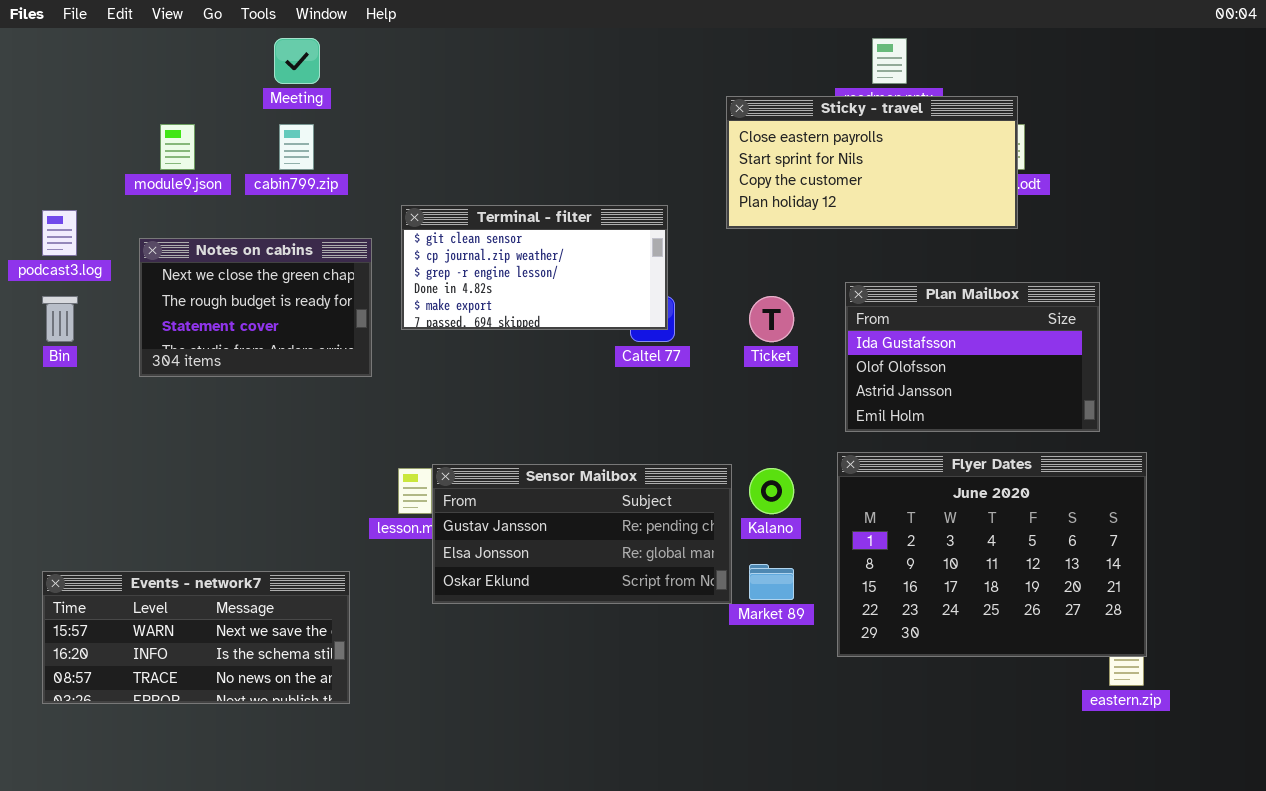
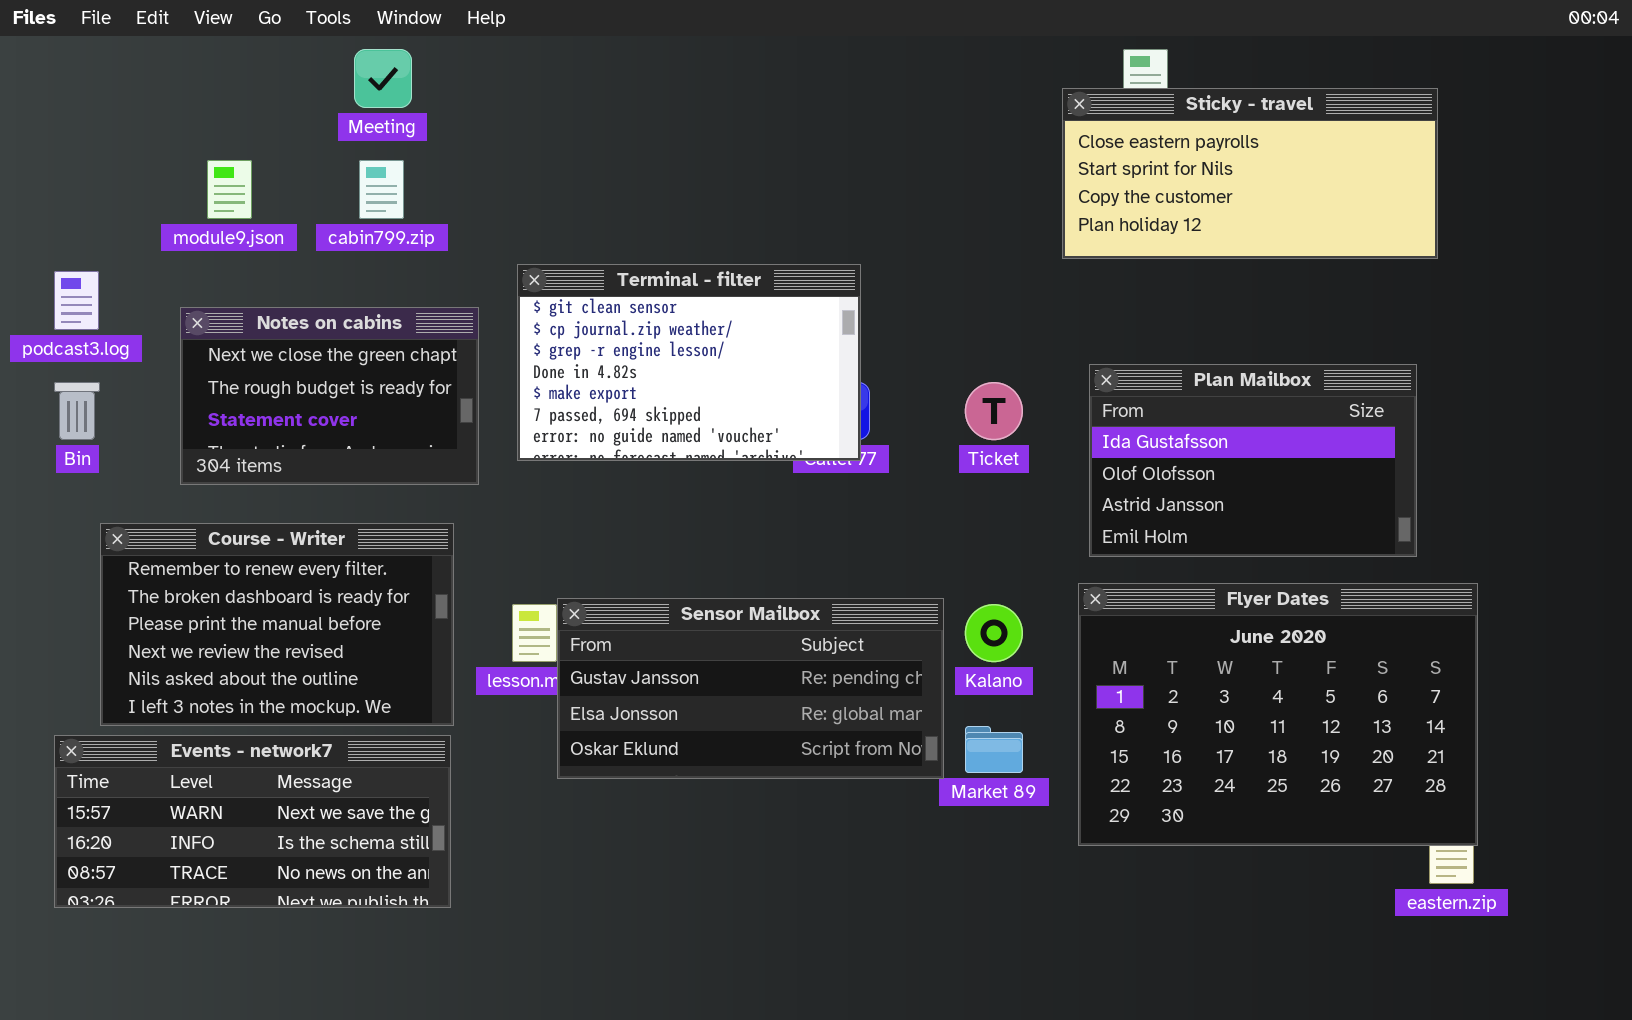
Sticky - travel: [726,96,1018,229] -> [1062,88,1438,259], moved
Terminal - filter: [401,205,668,330] -> [517,264,861,461], resized
Course - Writer: none -> [100,523,454,726], opened

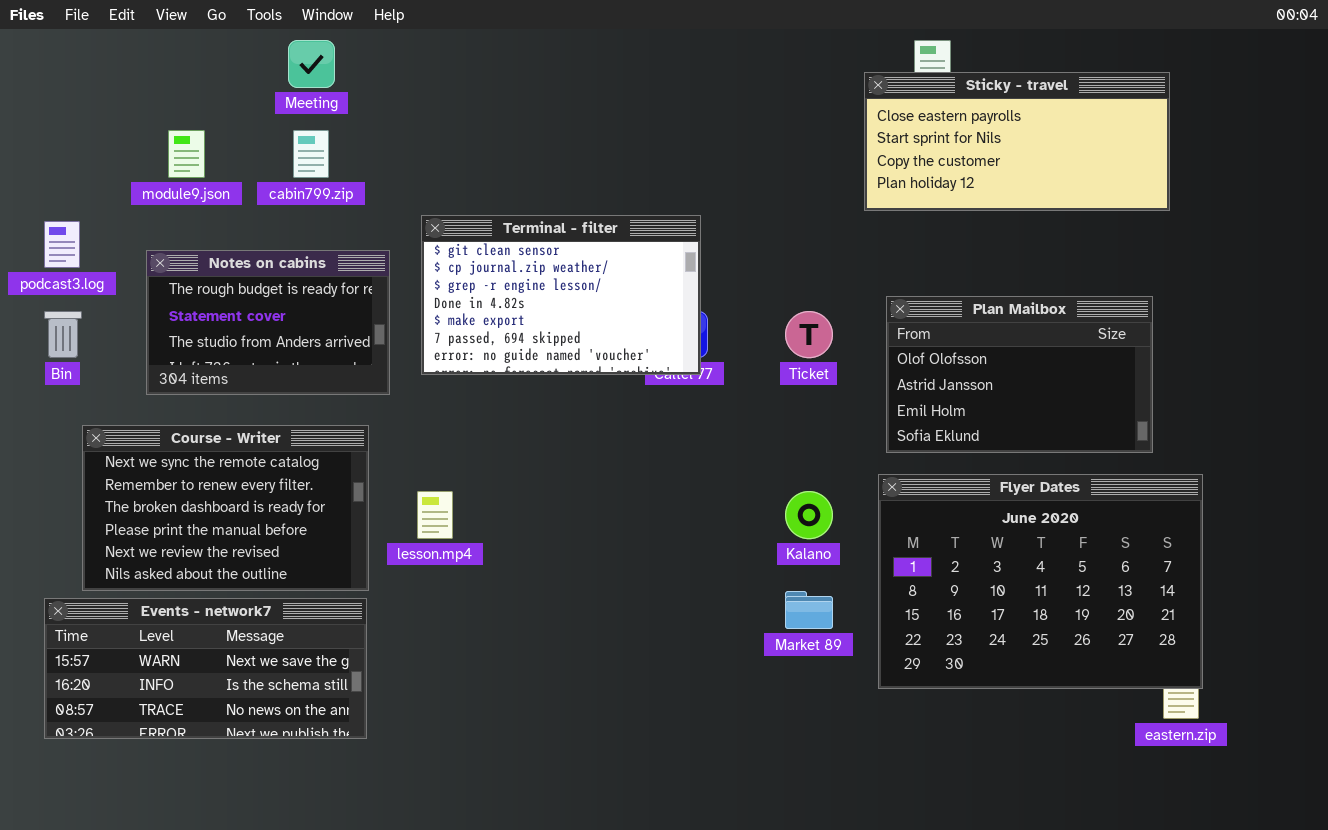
Notes on cabins: [180,307,479,485] -> [146,250,390,395], scrolled down 1 row
Plan Mailbox: [1089,364,1417,557] -> [886,296,1153,453], scrolled down 1 row
Course - Writer: [100,523,454,726] -> [82,425,369,591], scrolled up 1 row
Sensor Mailbox: [557,598,944,779] -> none, closed

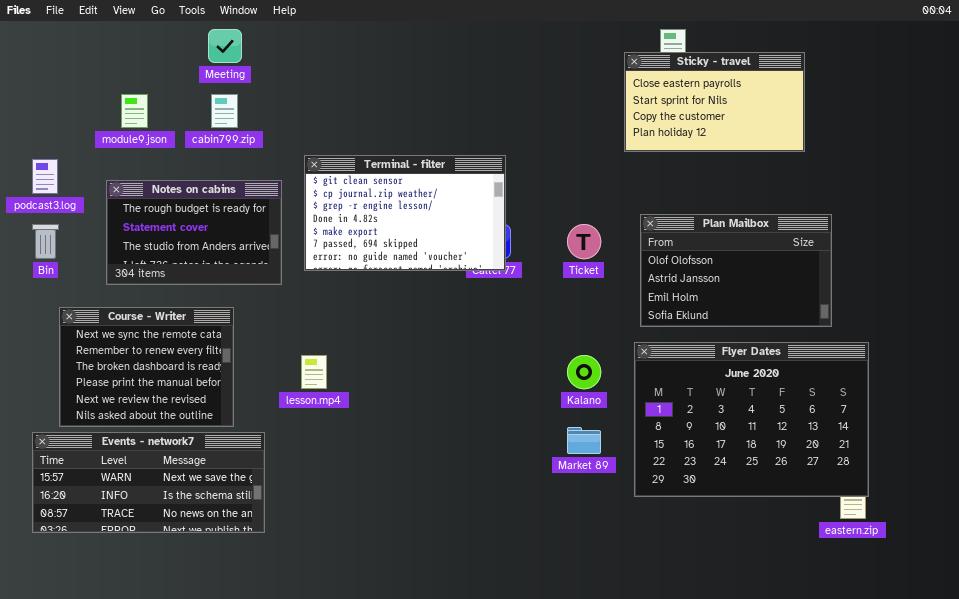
Sticky - travel: [864,72,1170,211] -> [624,52,805,152], resized
Course - Writer: [82,425,369,591] -> [59,307,234,427], resized

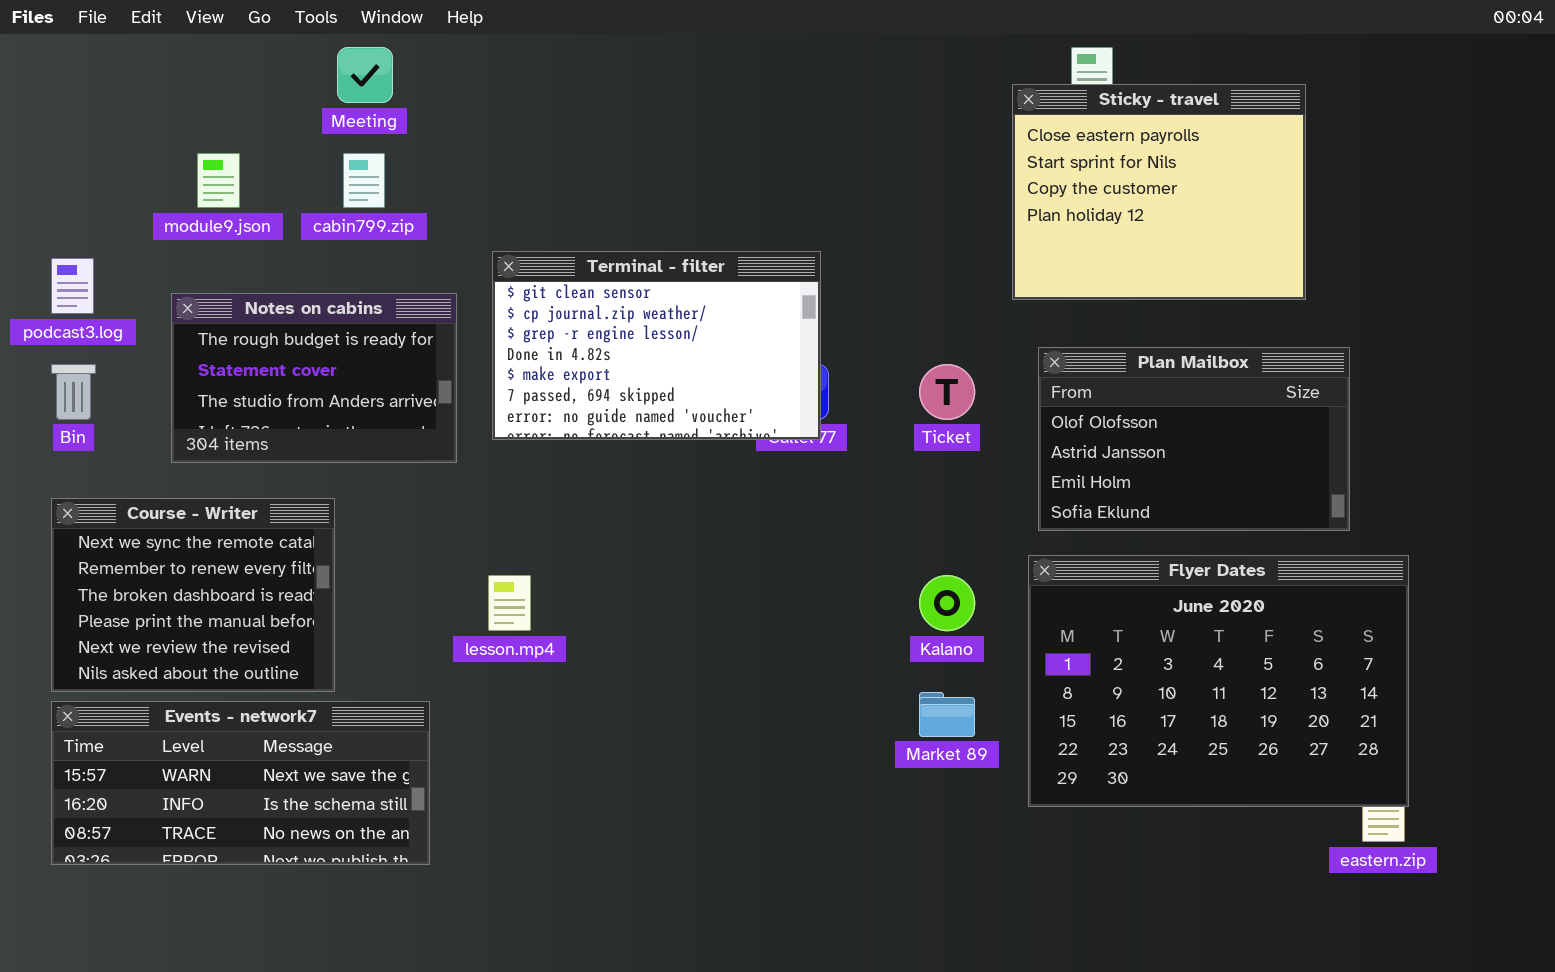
Sticky - travel: [624,52,805,152] -> [1012,84,1306,300], resized
Course - Writer: [59,307,234,427] -> [51,498,335,692], moved

